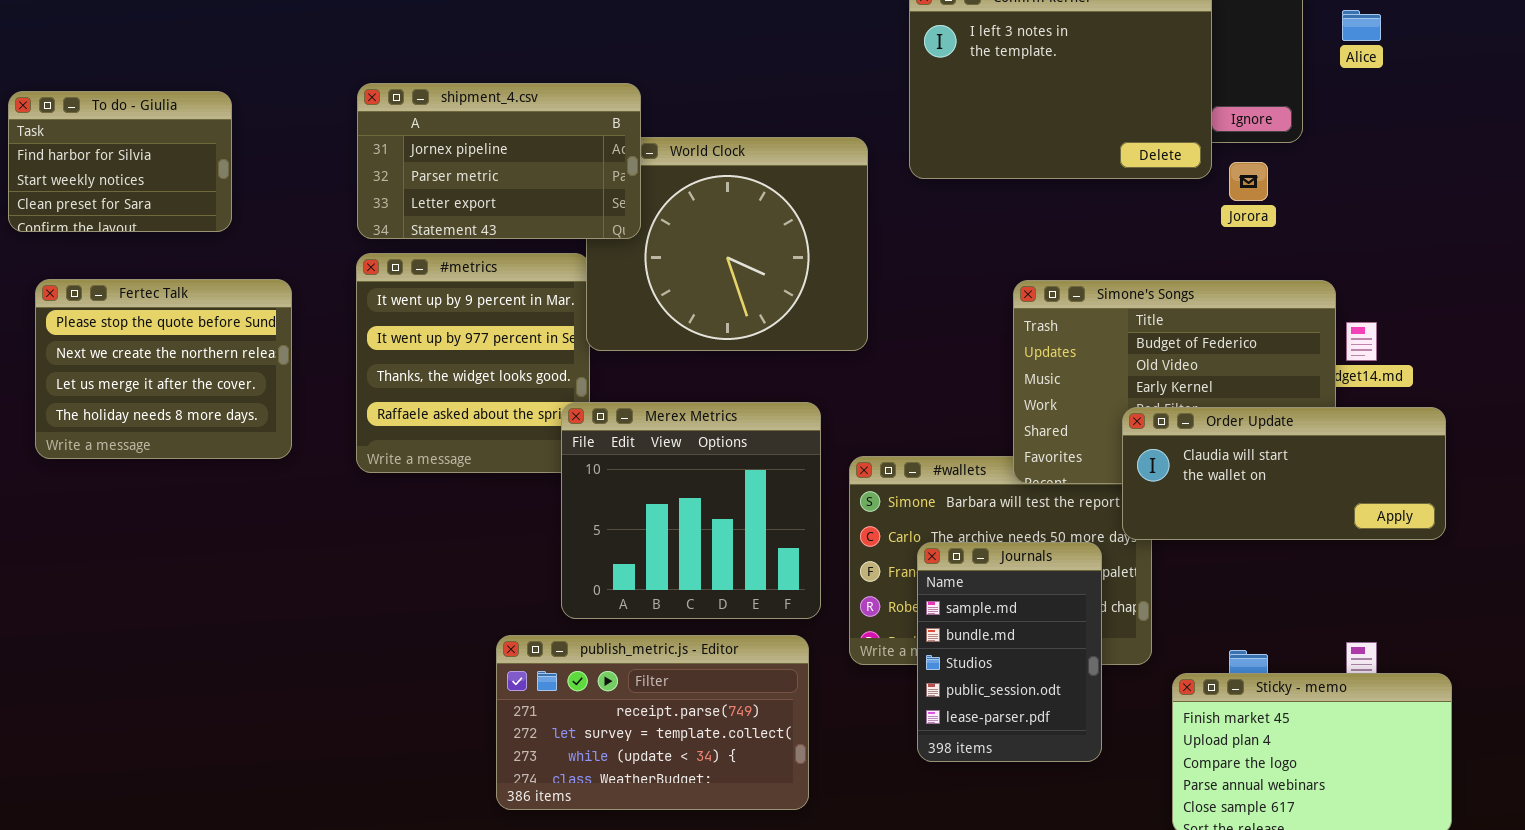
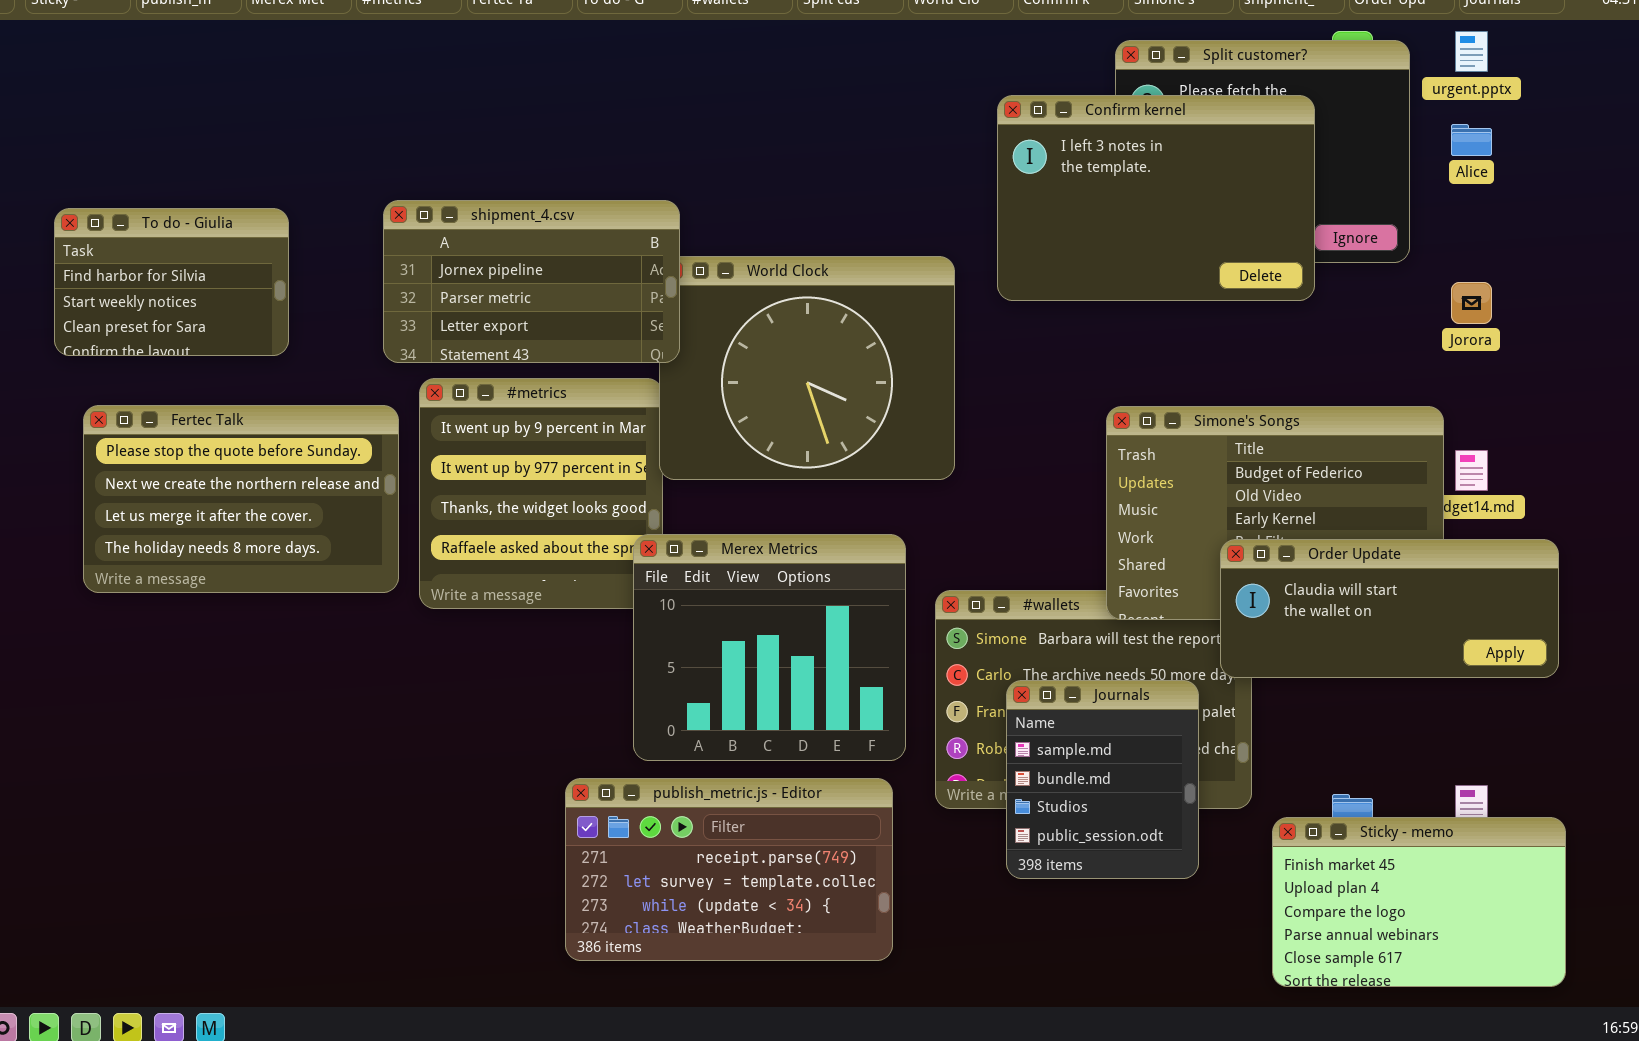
shipment_4.csv: [357,83,641,239] -> [383,200,680,363], moved
Jorora: [1229,162,1268,201] -> [1451,282,1492,324], moved
Fertec Talk: [35,279,292,459] -> [83,405,399,593], resized
Journals: [917,542,1102,762] -> [1006,680,1199,879], resized

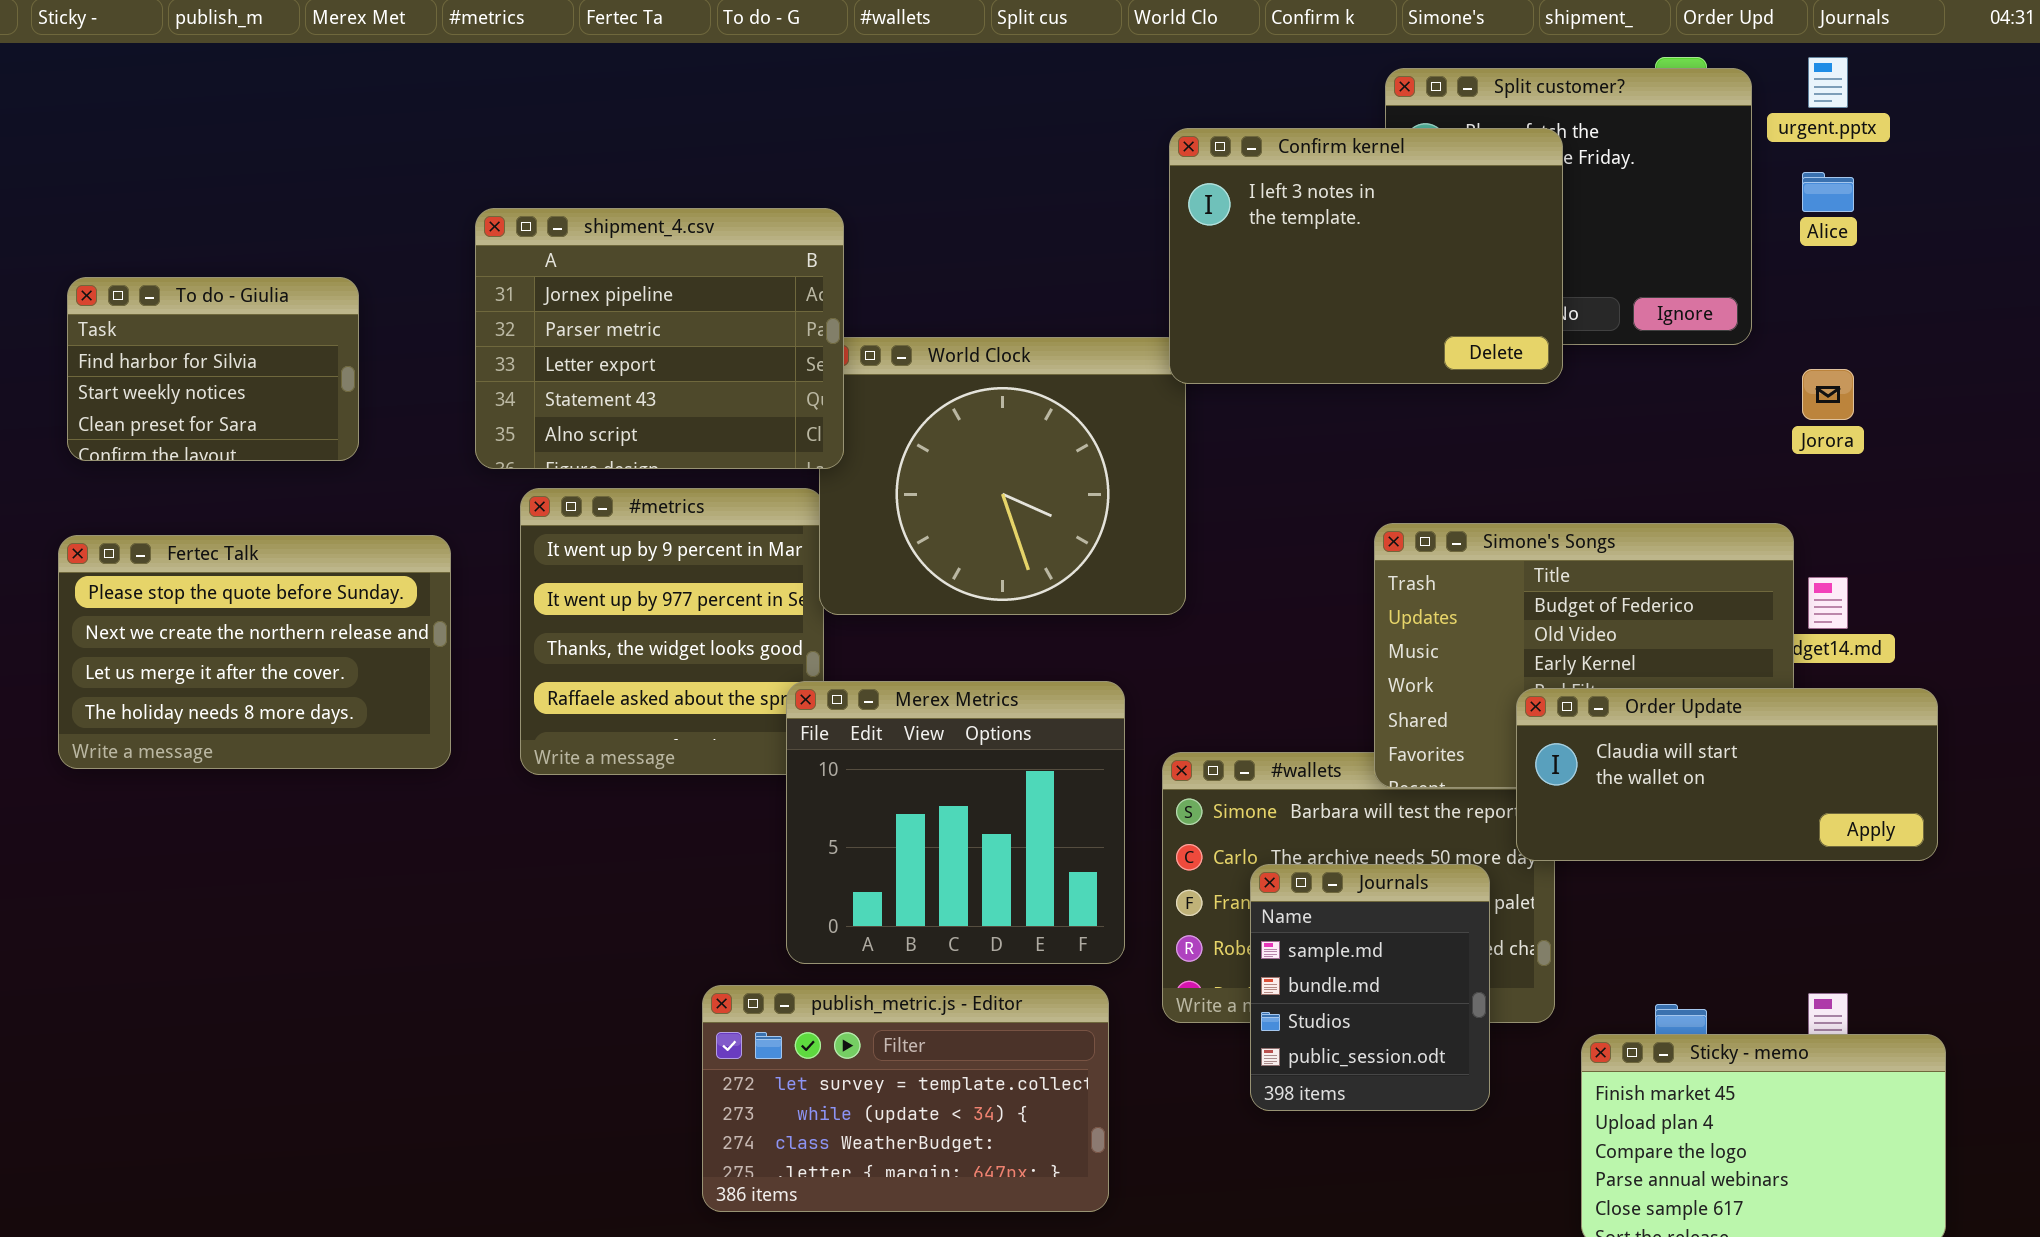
Confirm kernel: [997,95,1315,301] -> [1169,128,1563,384], moved
shipment_4.csv: [383,200,680,363] -> [475,208,844,469], resized
Fertec Talk: [83,405,399,593] -> [58,535,451,769], moved
publish_metric.js - Editor: [565,778,893,961] -> [702,985,1109,1212], scrolled down 1 row

